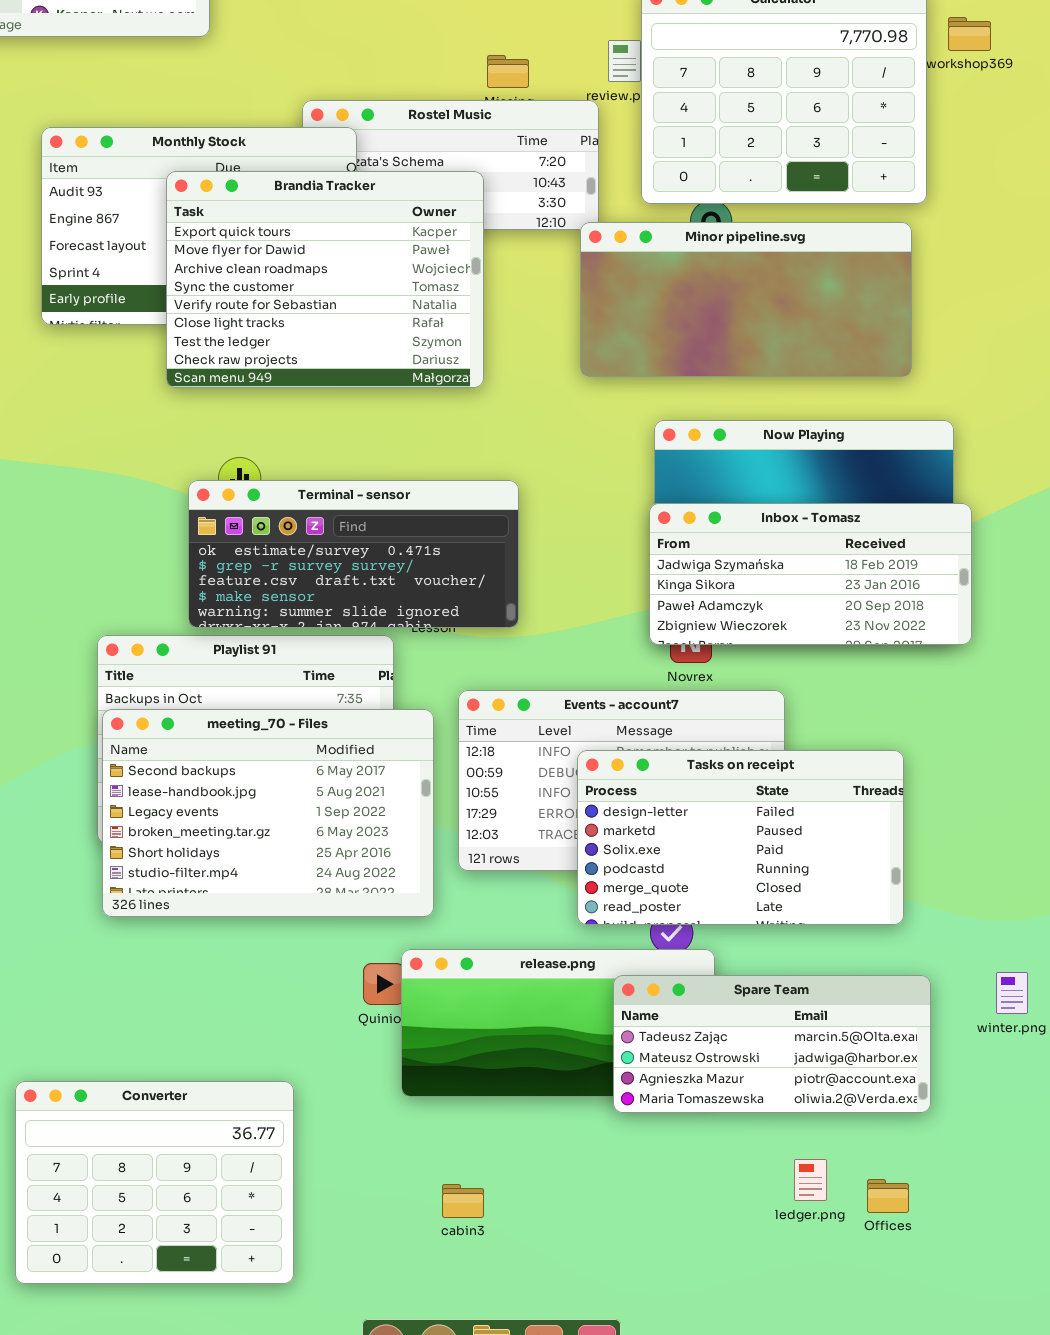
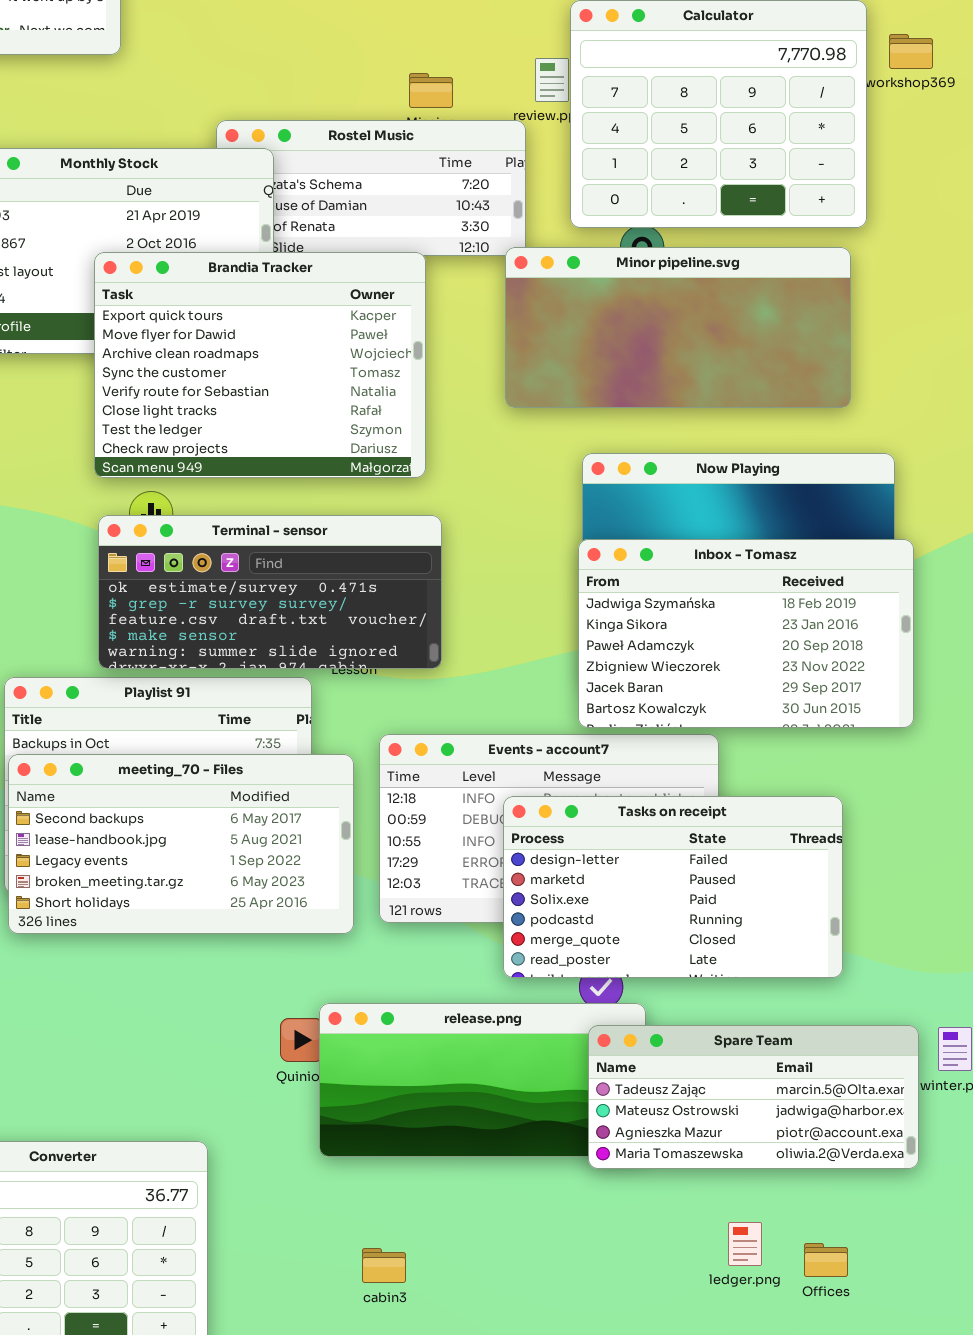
Brandia Tracker: [166,171,484,388] -> [94,252,426,478], moved
Inbox - Tomasz: [649,503,972,645] -> [578,539,914,728], resized
meeting_70 - Files: [102,709,434,917] -> [8,754,354,934], resized
Spare Team: [613,975,931,1113] -> [588,1025,919,1169], moved

